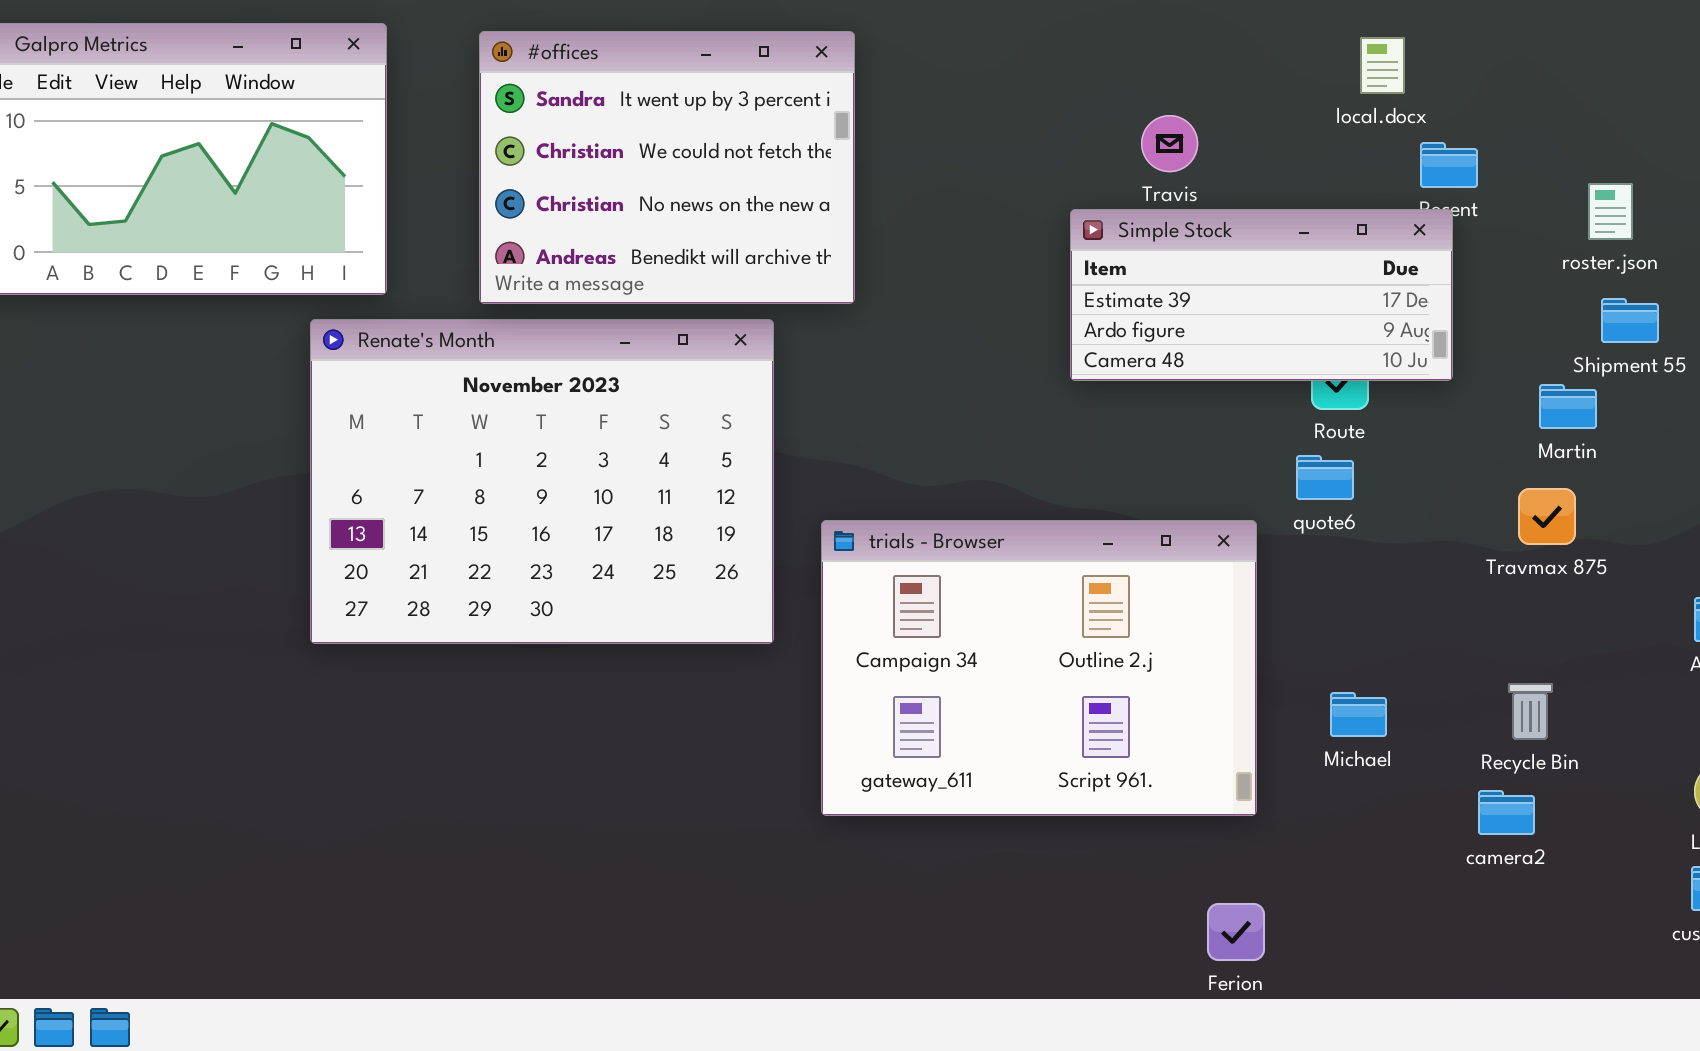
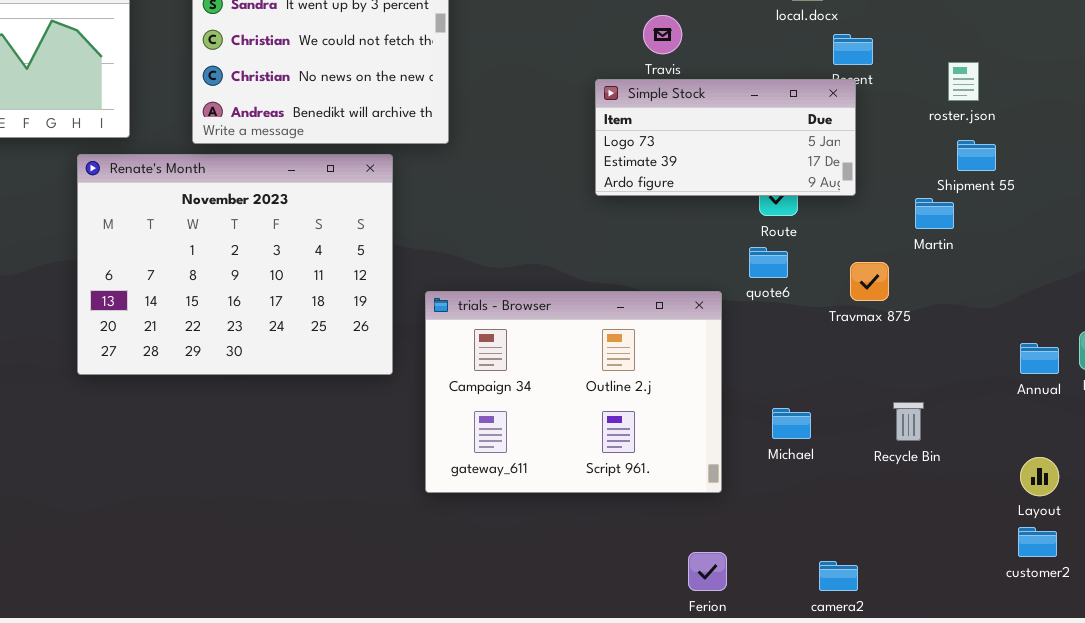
Simple Stock: [1070,209,1453,381] -> [595,79,856,196], scrolled up 1 row
Travmax 875: [1518,488,1576,545] -> [850,262,889,301], moved
camera2: [1478,790,1535,835] -> [819,561,858,591], moved

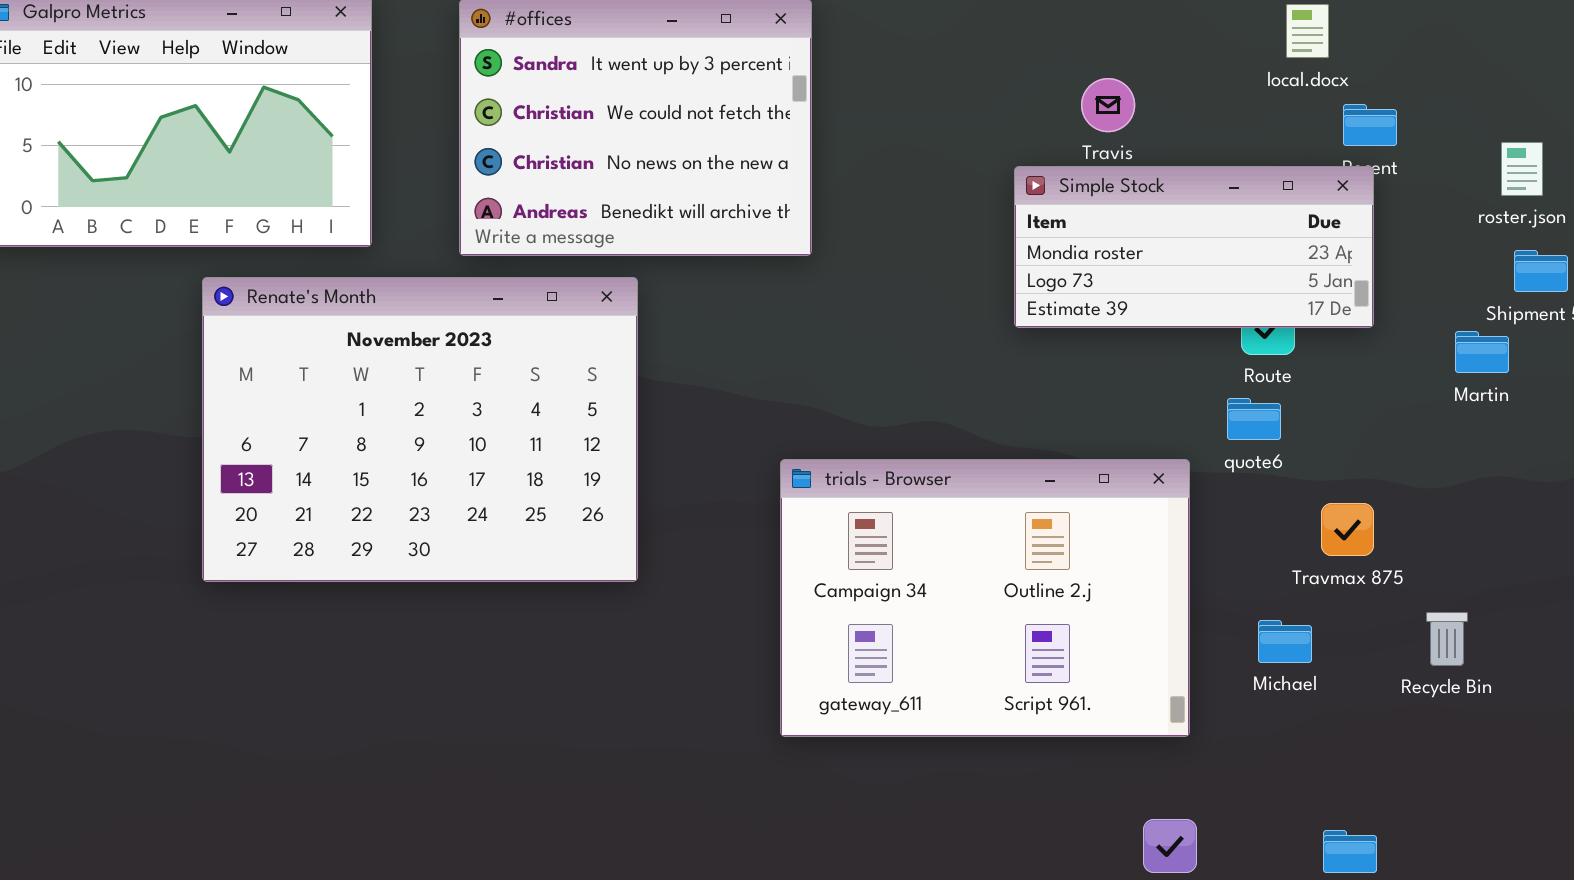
Simple Stock: [595,79,856,196] -> [1014,166,1374,328], scrolled up 1 row
Renate's Month: [77,154,393,375] -> [202,277,638,582], moved
Travmax 875: [850,262,889,301] -> [1321,503,1374,556], moved

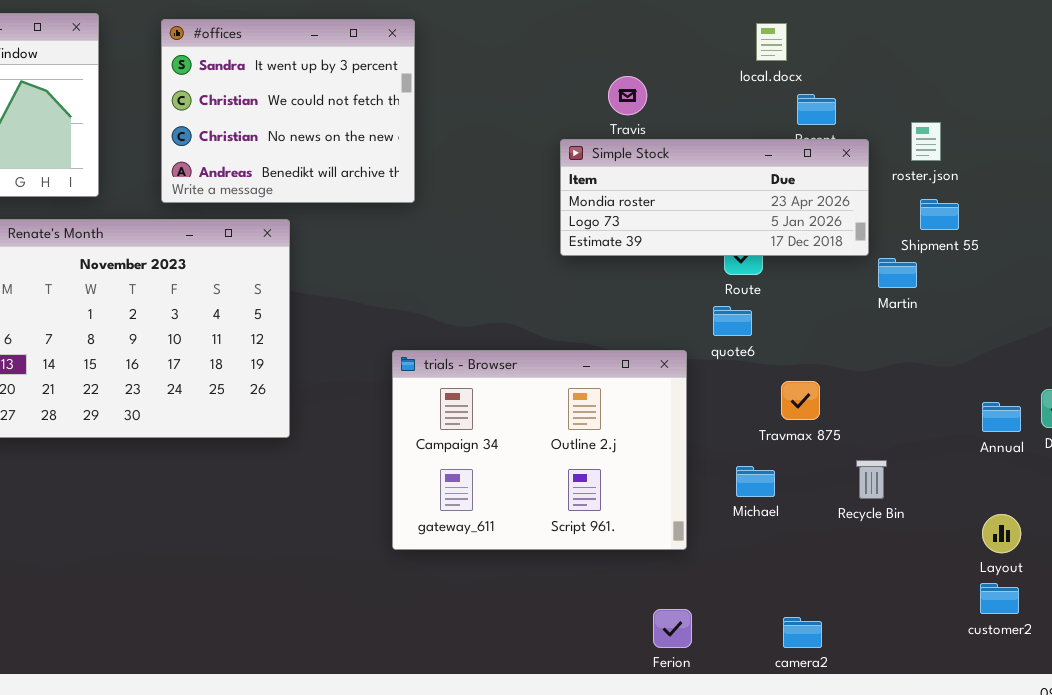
Simple Stock: [1014,166,1374,328] -> [560,139,869,256], resized

